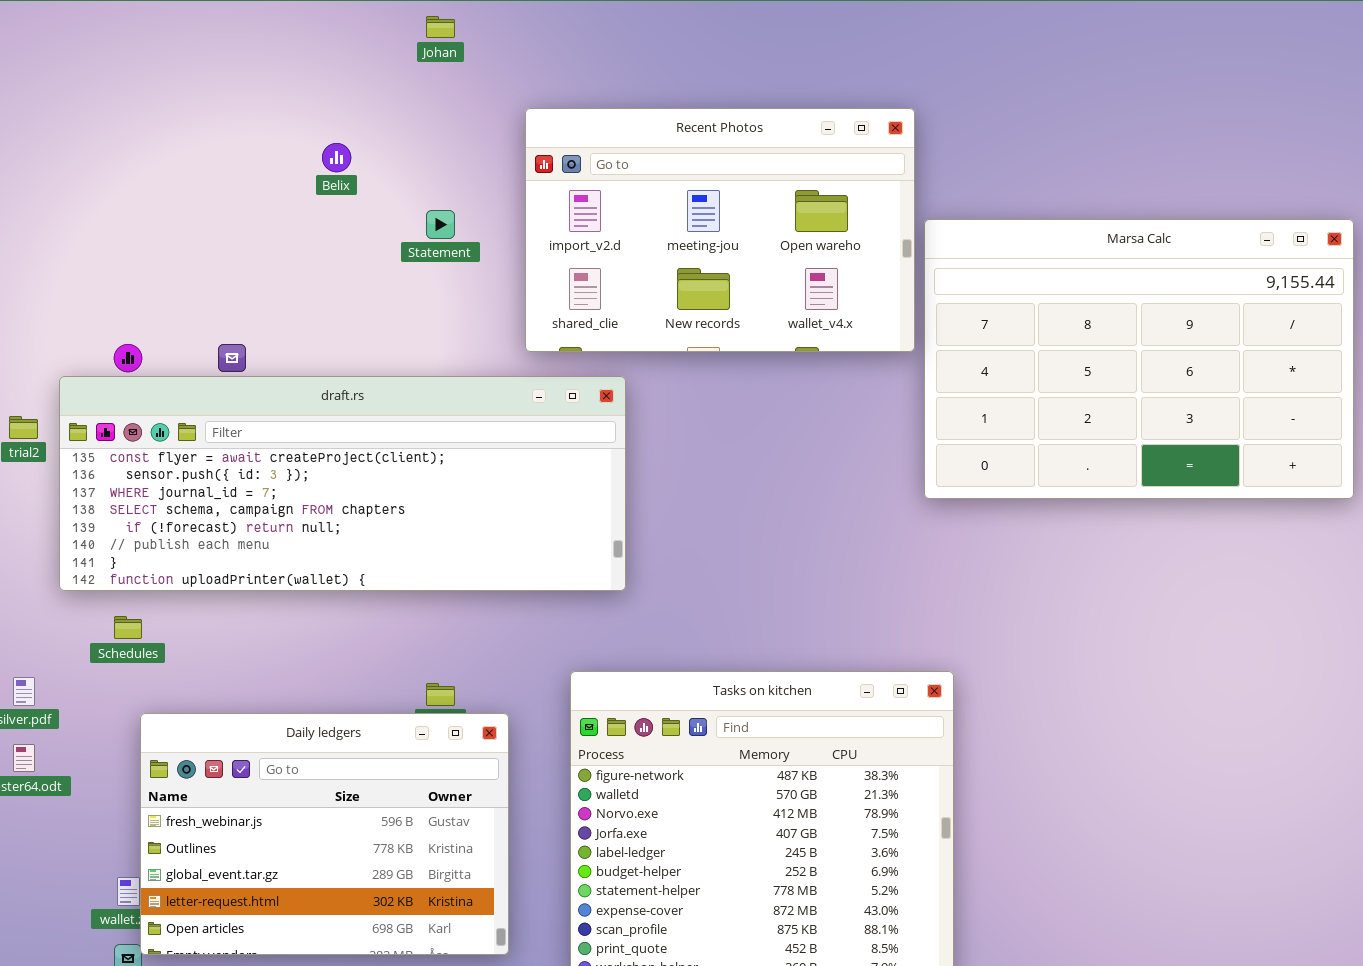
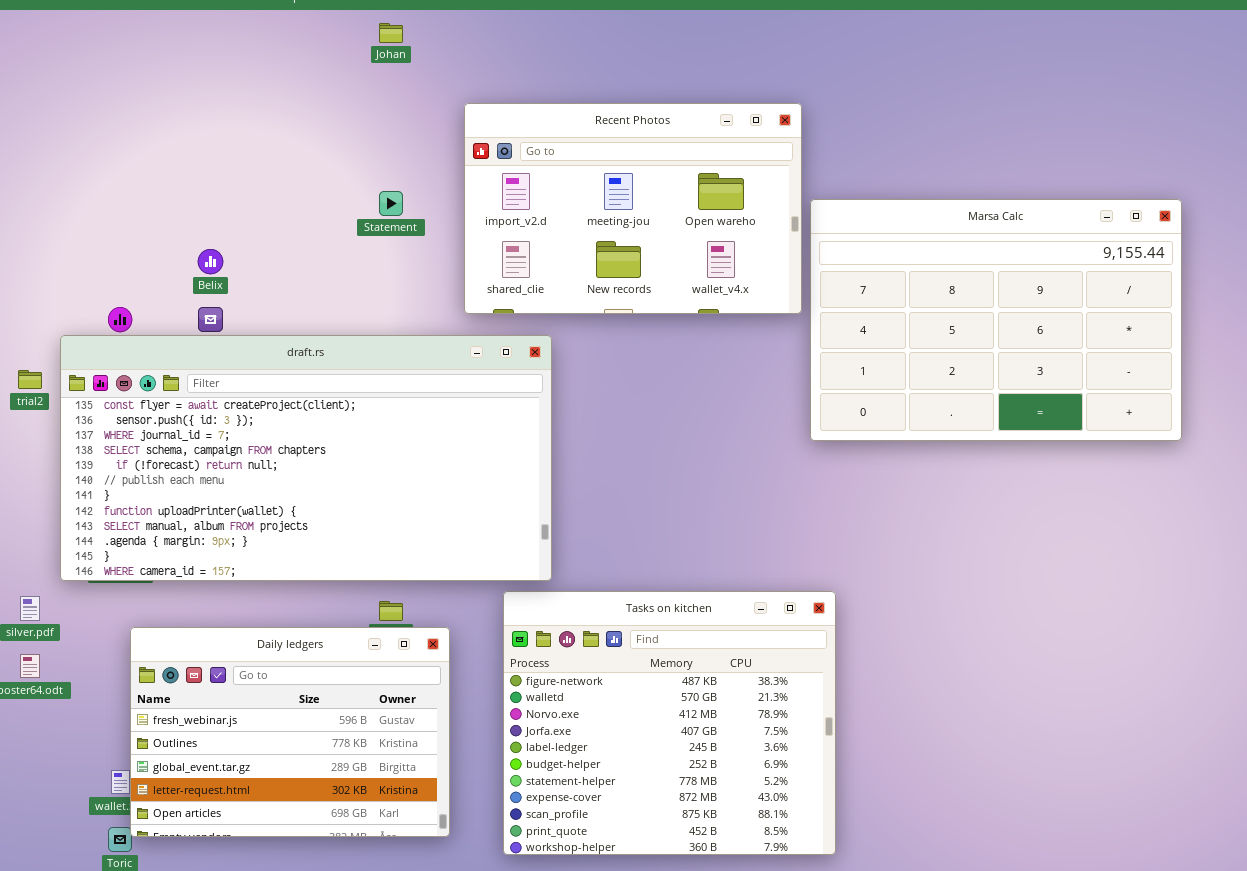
Belix: [322,143,351,172] -> [198,249,223,274], moved
draft.rs: [59,376,626,591] -> [60,335,552,581], resized

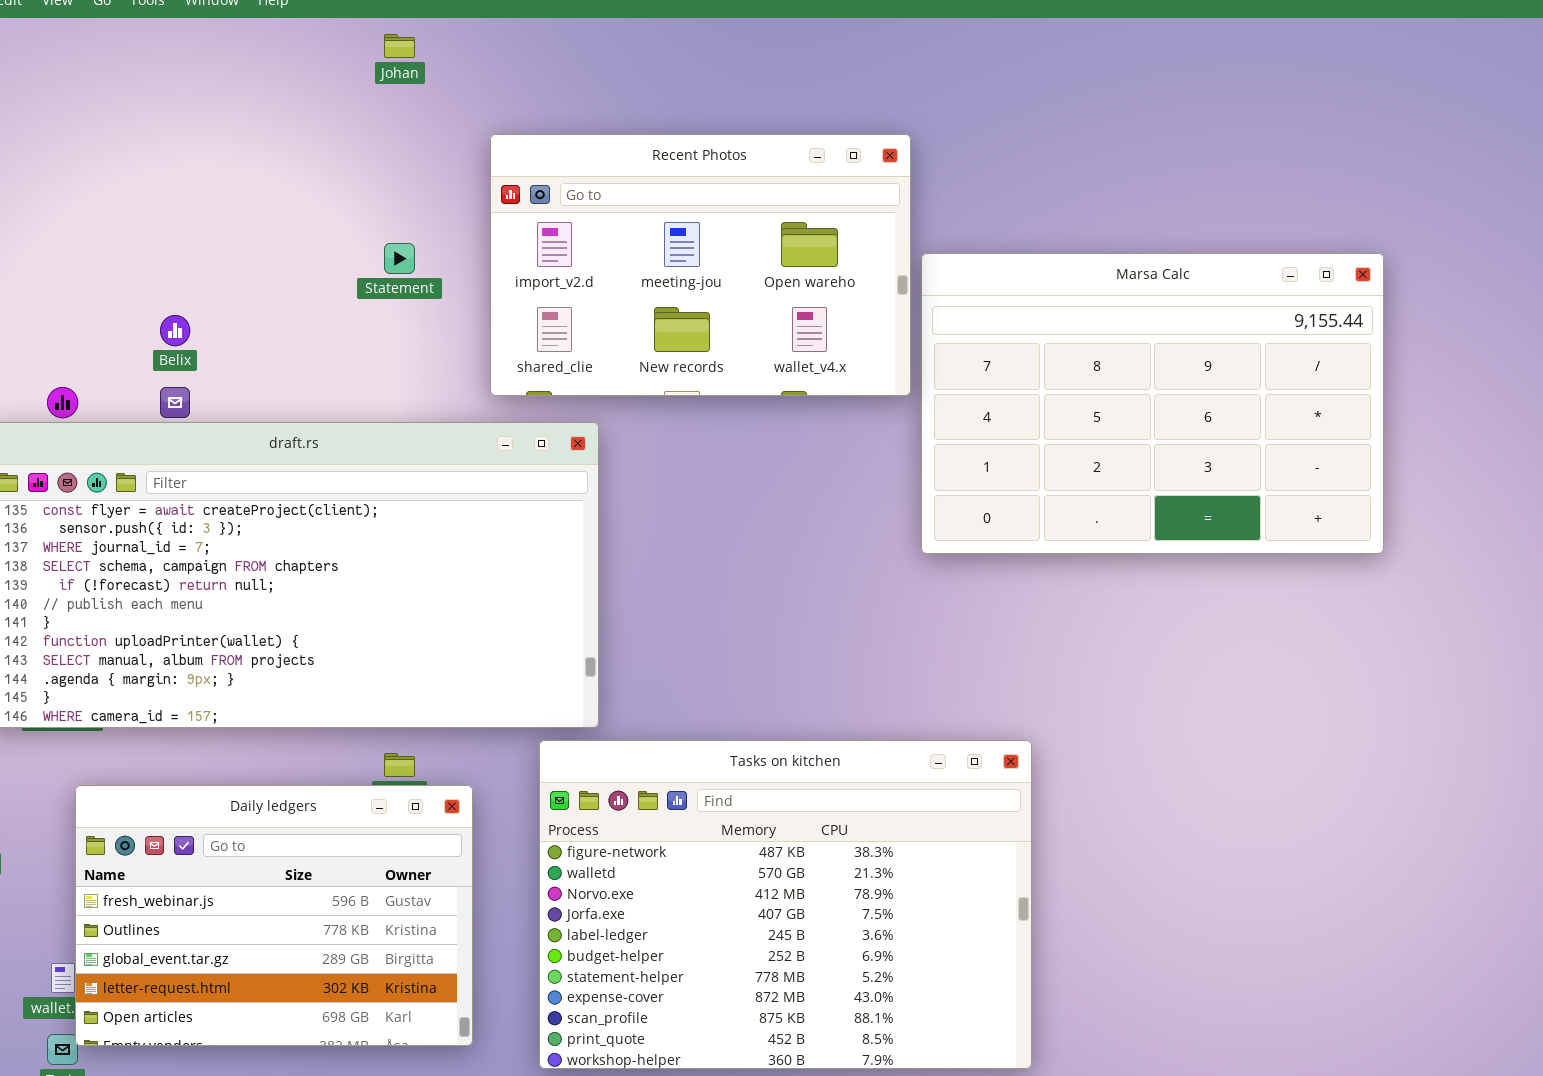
Tasks on kitchen: [503,591,836,855] -> [539,740,1032,1069], resized

